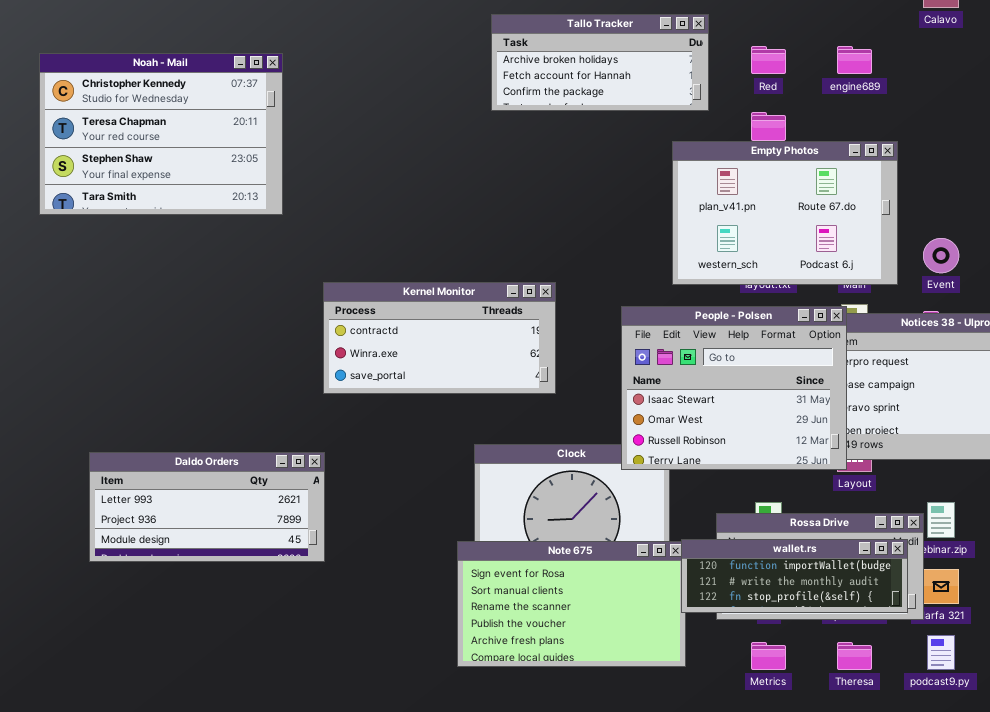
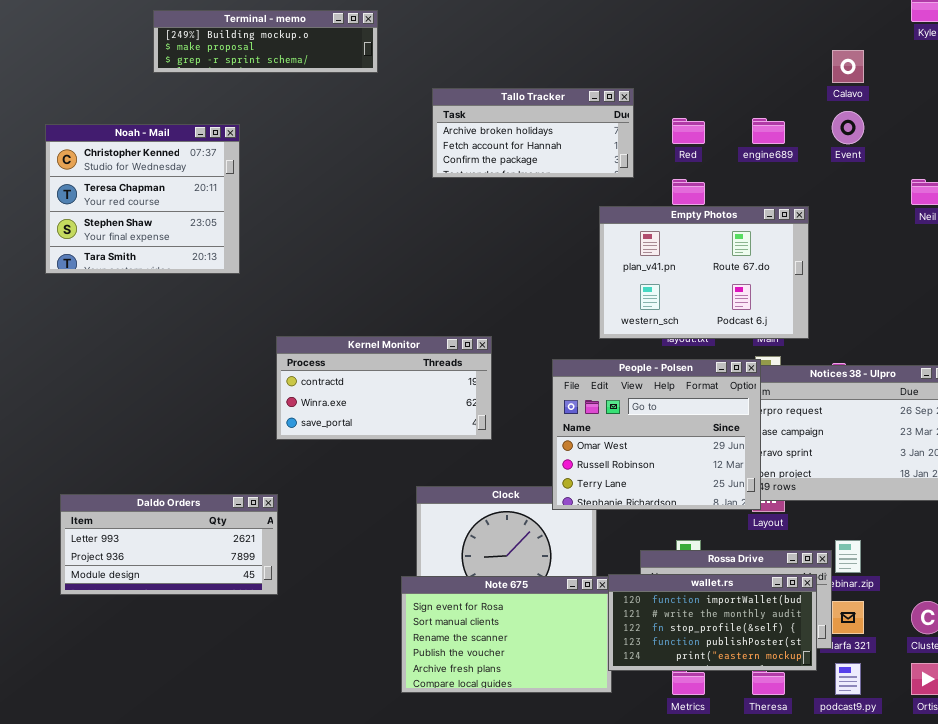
Noah - Mail: [39,53,283,215] -> [45,124,240,274], resized
Event: [923,238,959,273] -> [832,111,864,144], moved
People - Polsen: [621,306,847,470] -> [552,359,761,510], scrolled down 1 row
wallet.rs: [681,539,908,613] -> [608,574,817,671], resized

